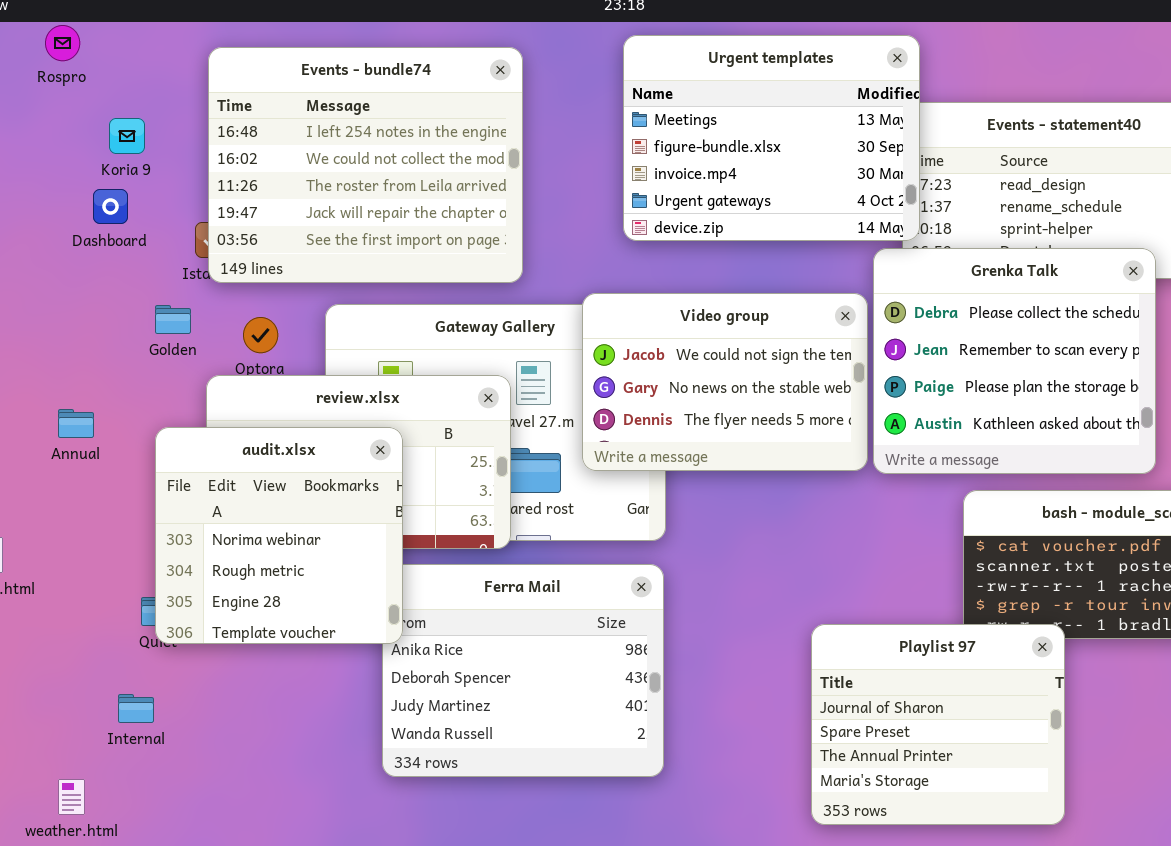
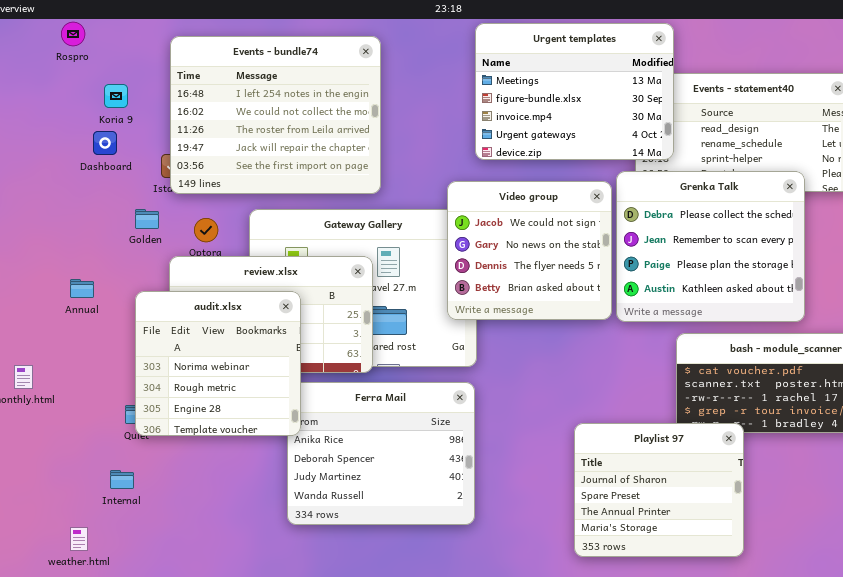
Urgent templates: [623,35,920,241] -> [475,23,674,160], moved
Video group: [582,293,868,471] -> [447,181,612,320], resized

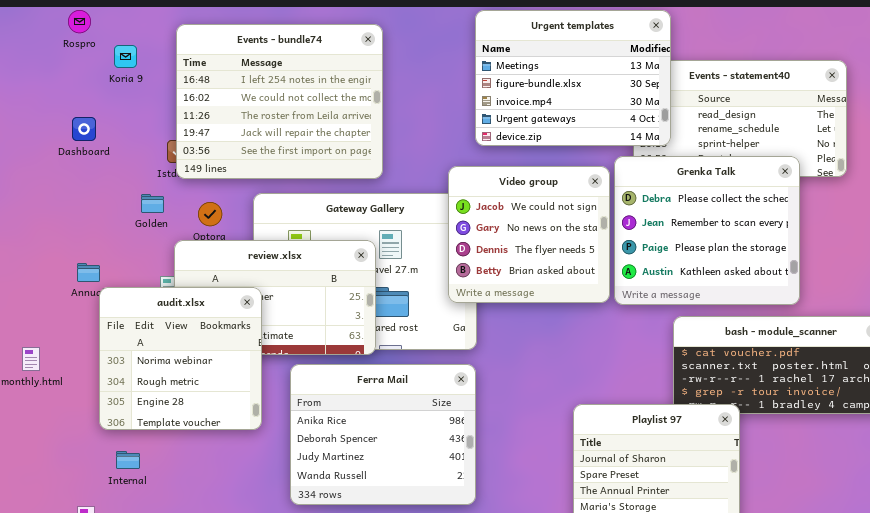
Koria 9: [104,84,128,108] -> [114,45,137,68], moved
Dashboard: [93,131,117,155] -> [72,117,96,141], moved
audit.xlsx: [135,291,301,436] -> [99,287,262,430], moved

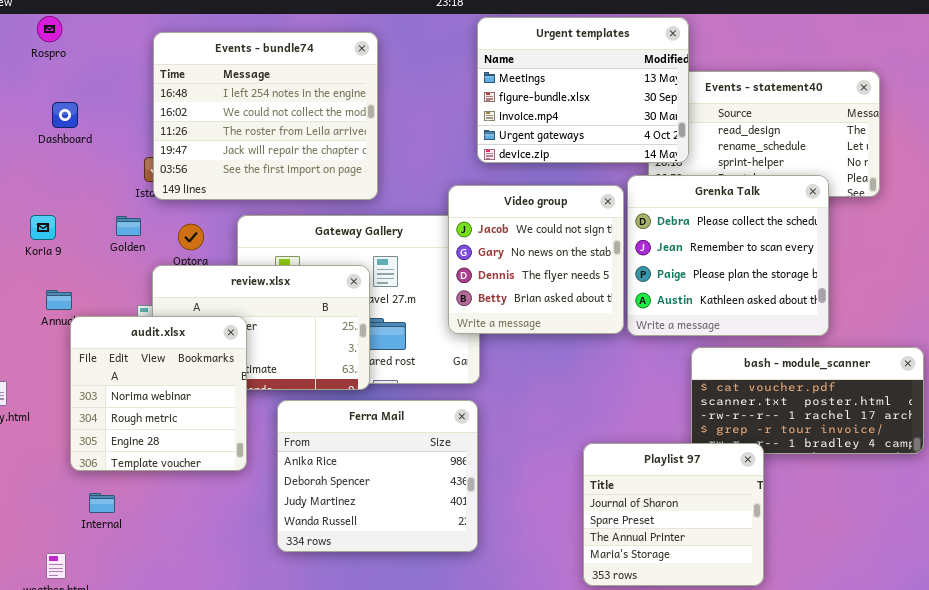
Koria 9: [114,45,137,68] -> [30,215,56,240], moved
Dashboard: [72,117,96,141] -> [52,102,78,128], moved

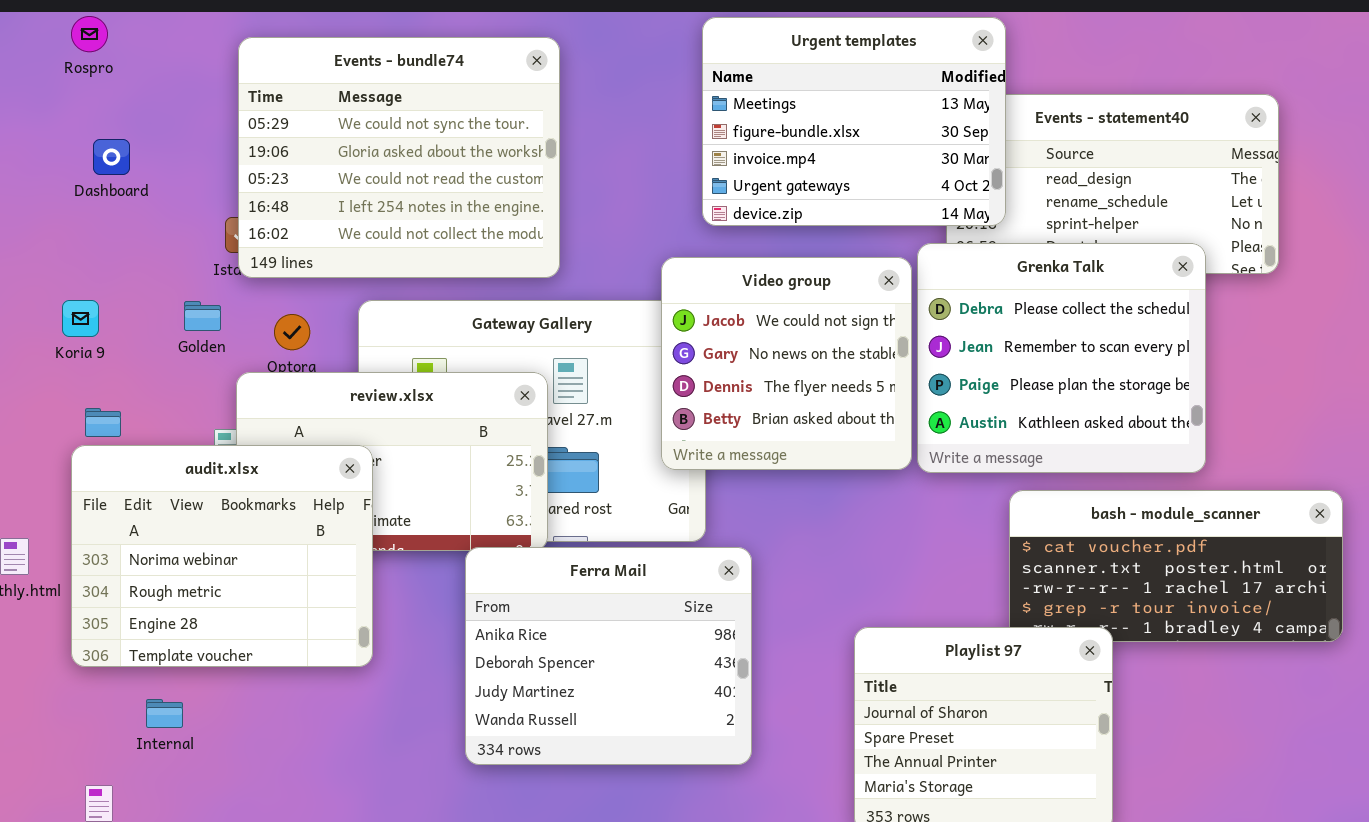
Events - bundle74: [153,32,378,200] -> [238,37,560,278], scrolled up 3 rows
audit.xlsx: [70,316,247,471] -> [71,445,373,667], resized
Ferra Mail: [277,400,478,552] -> [465,547,752,765], moved

